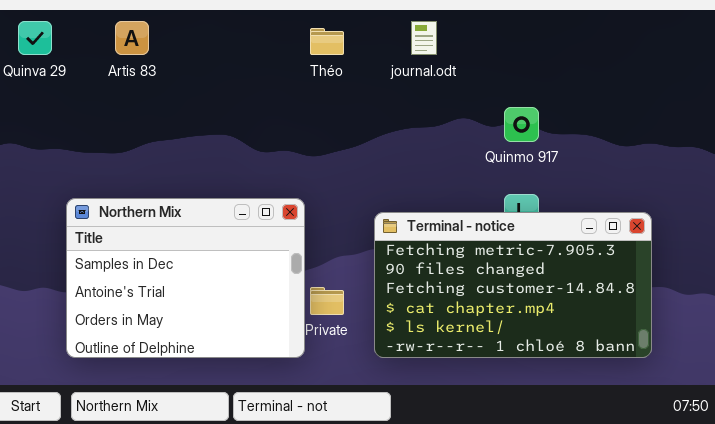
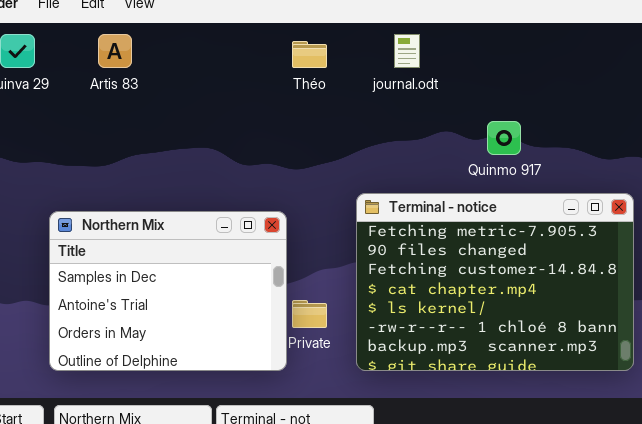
Terminal - notice: [374,212,652,358] -> [356,193,634,371], resized

